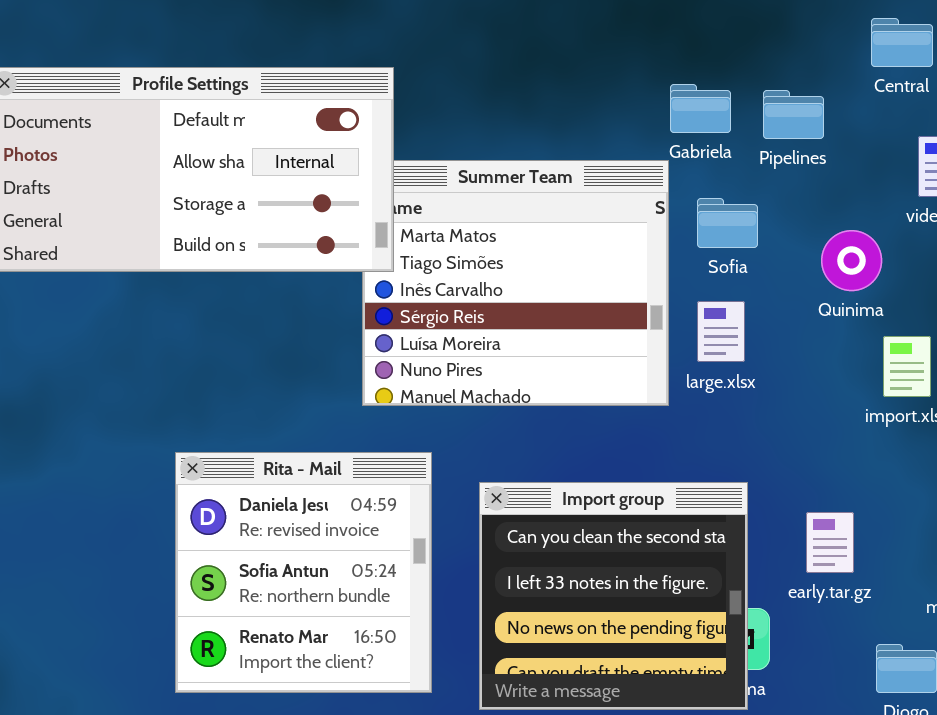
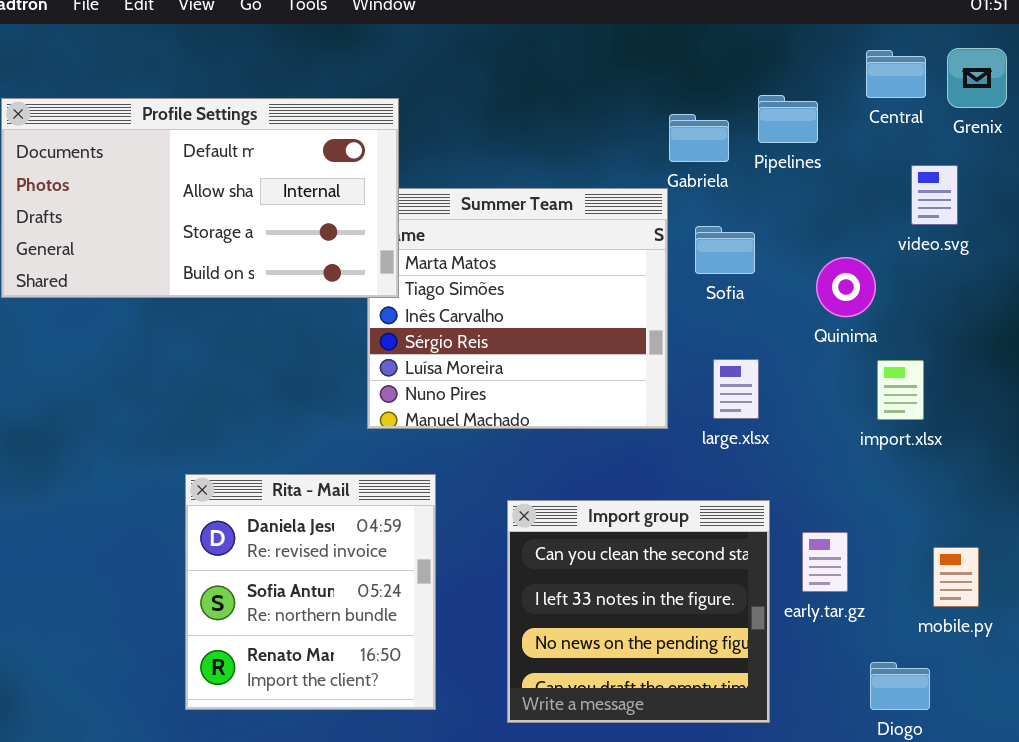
Pipelines: [763,90,824,139] -> [758,95,818,143], moved
large.xlsx: [697,301,745,362] -> [713,359,759,419], moved
Import group: [479,482,748,710] -> [507,500,770,723], moved

